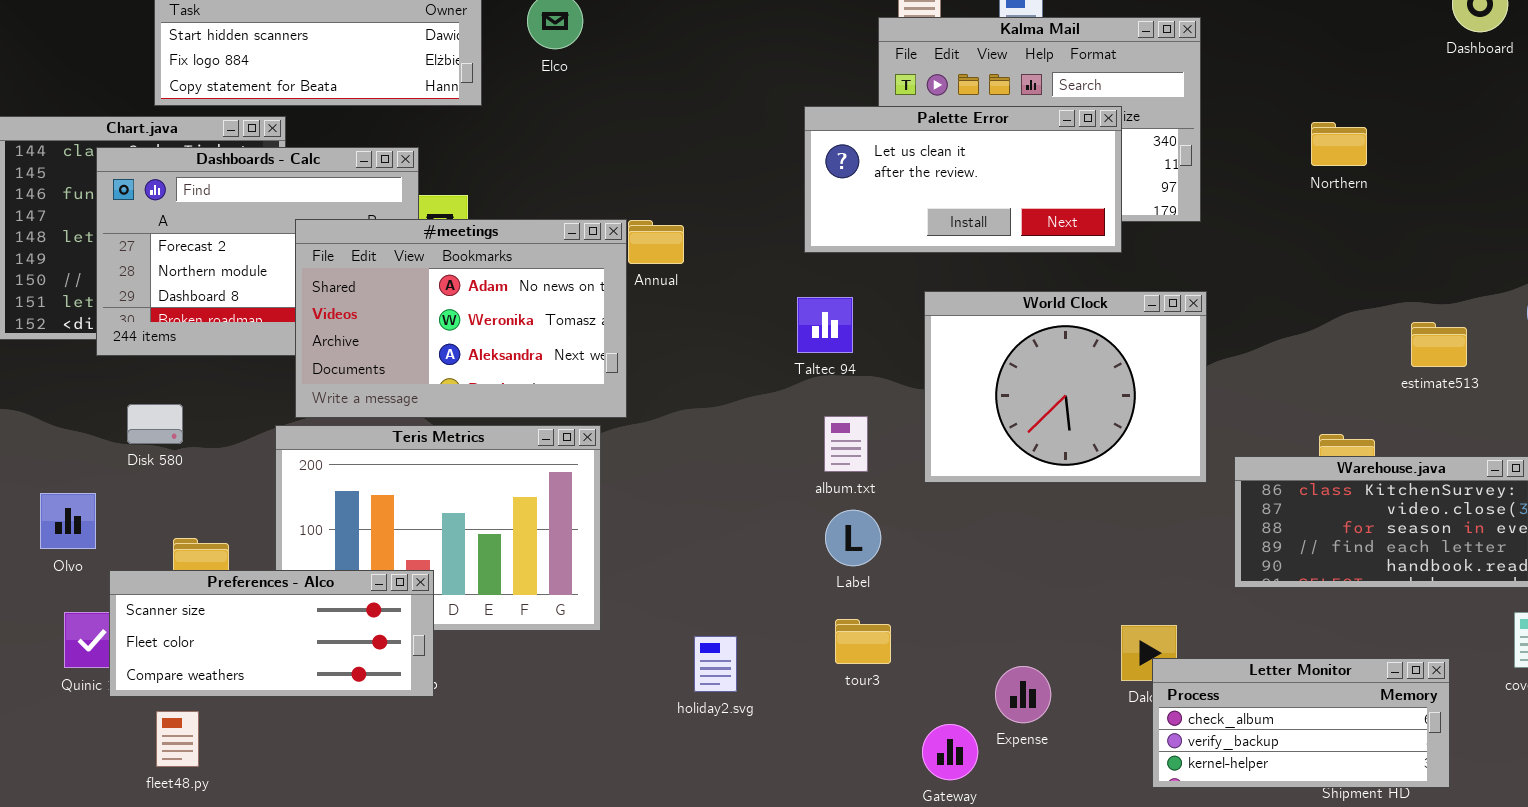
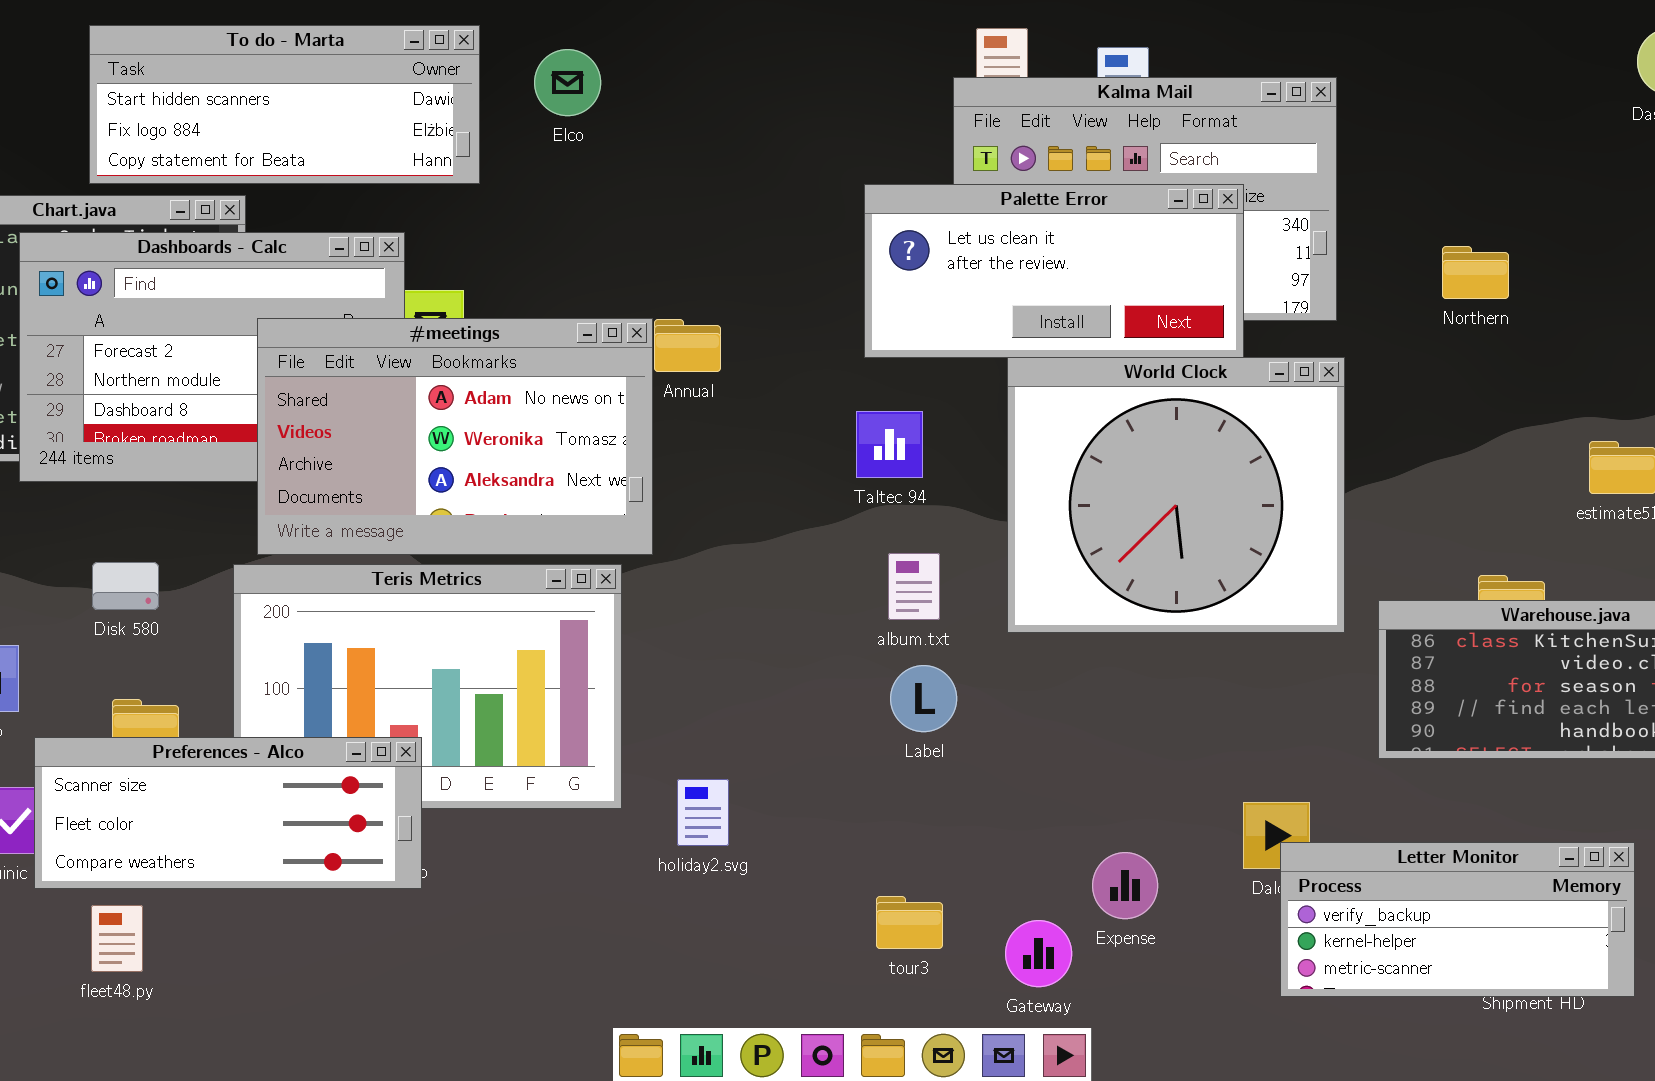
Northern: [1311,122,1367,166] -> [1442,246,1509,299], moved
World Clock: [924,291,1207,483] -> [1007,357,1345,633], resized
Disk 580: [127,404,183,444] -> [92,562,159,610], moved
tour3: [835,619,891,664] -> [876,896,943,949], moved
holiday2.svg: [694,636,737,692] -> [677,779,729,846], moved
Letter Monitor: [1152,658,1450,788] -> [1280,842,1635,997], scrolled down 1 row

